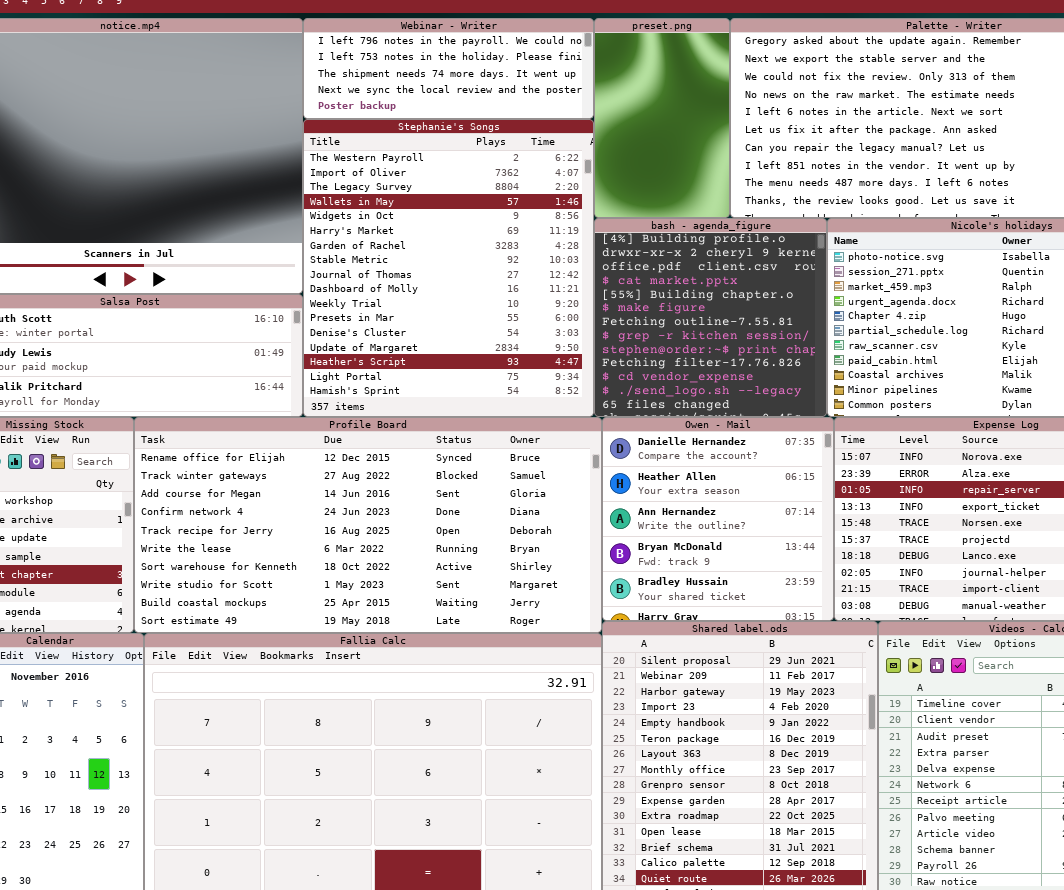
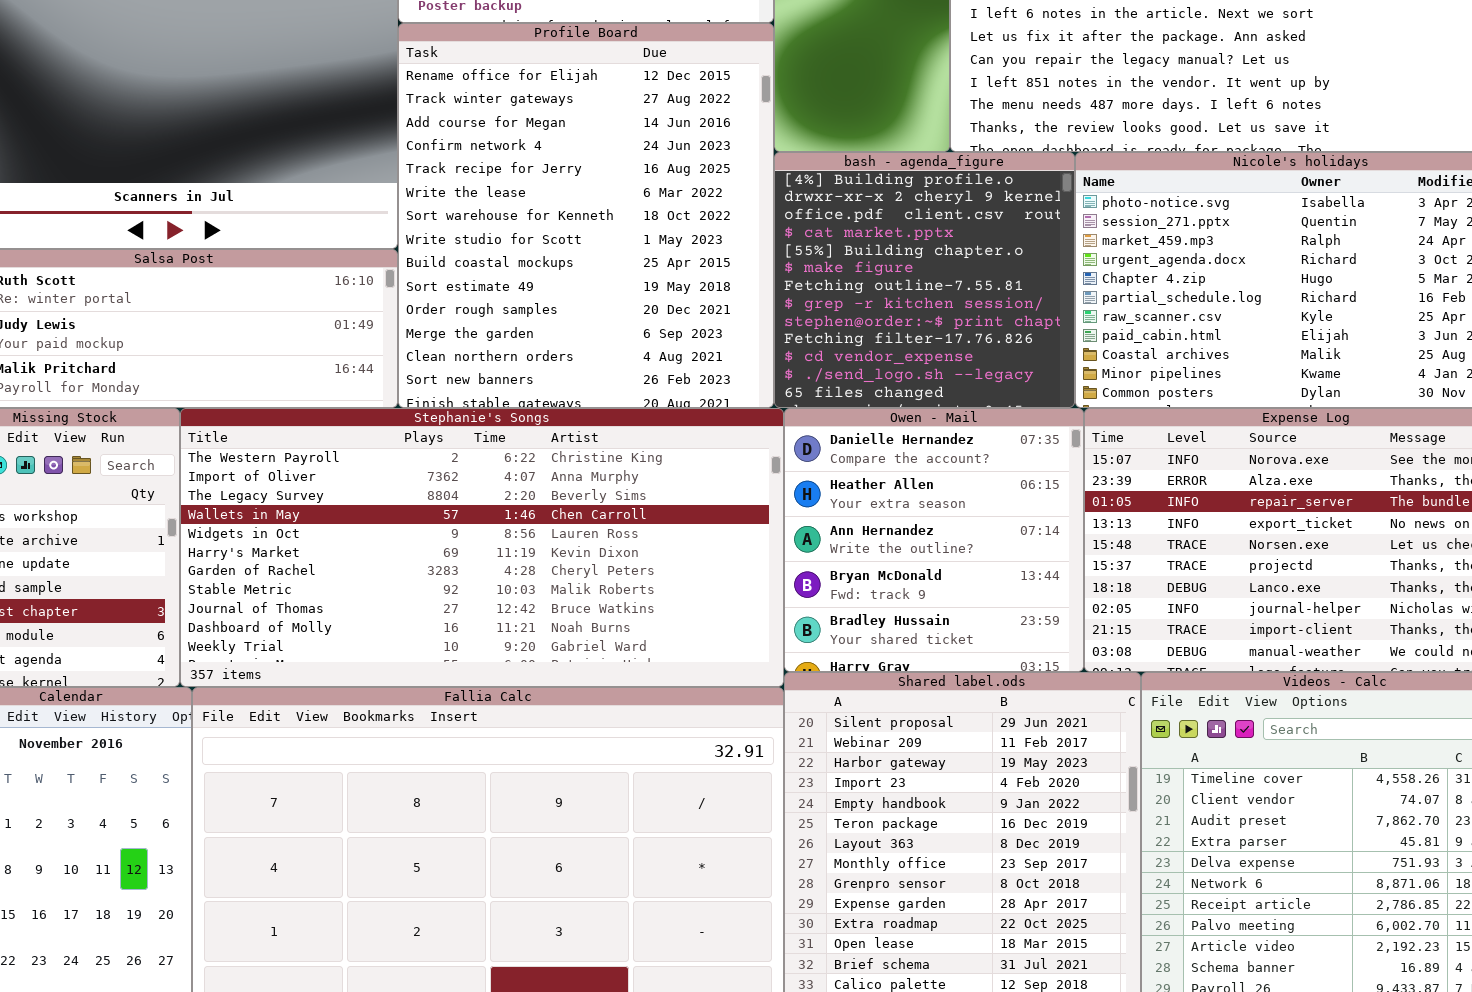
Stephanie's Songs: [303,119,594,417] -> [180,408,784,687], moved, resized
Profile Board: [134,417,602,633] -> [398,23,774,408], moved, resized

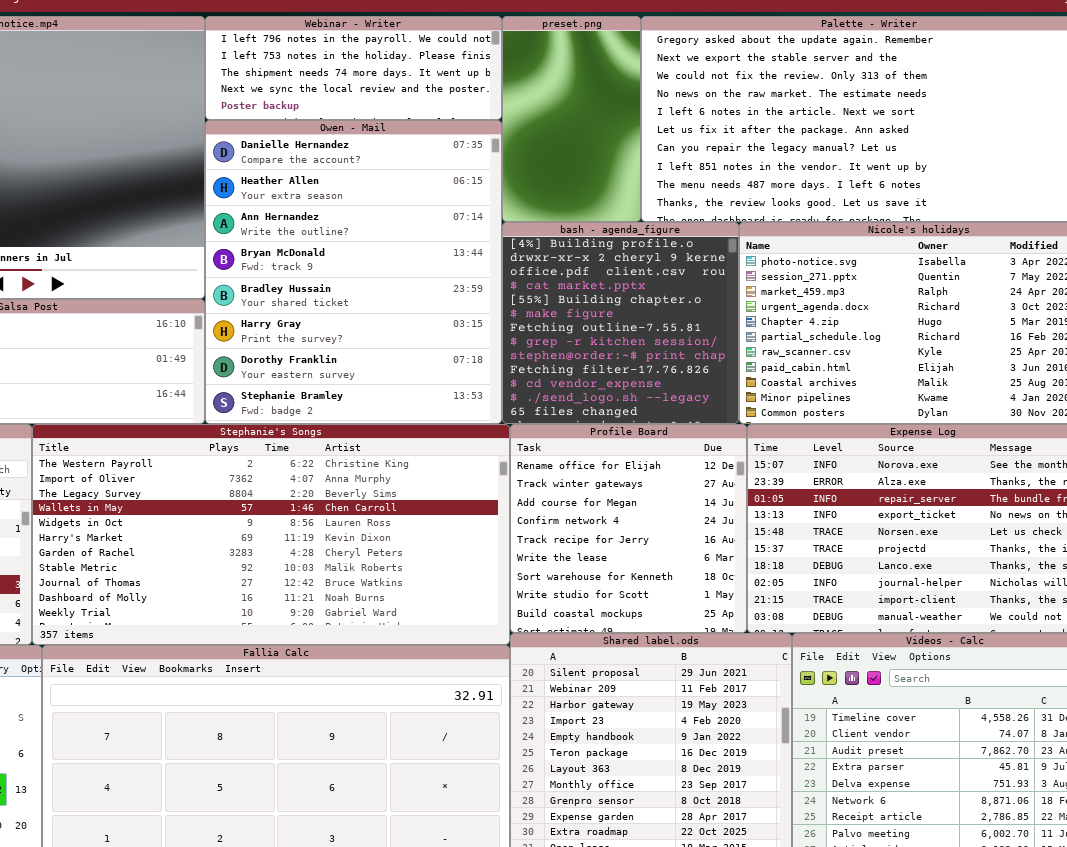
Profile Board: [398,23,774,408] -> [510,424,747,633], moved, resized
Owen - Mail: [784,408,1084,672] -> [205,120,502,424], moved, resized

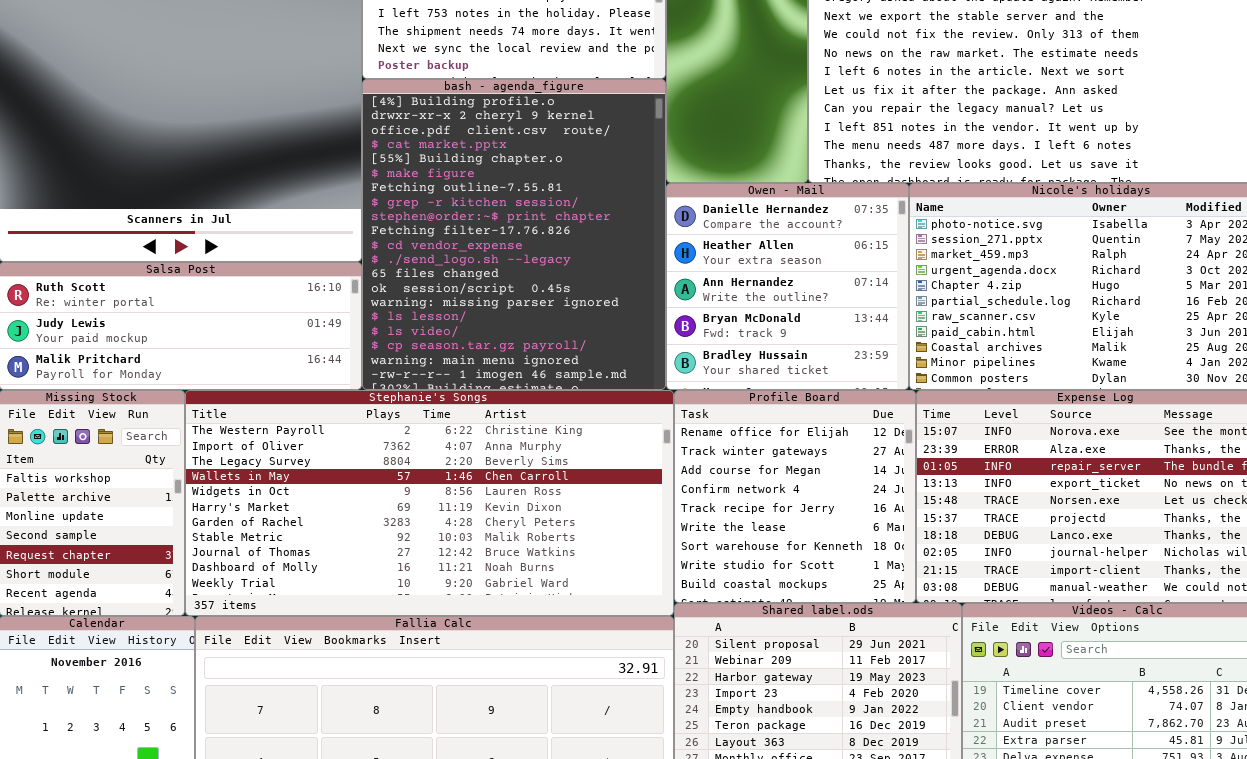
Owen - Mail: [205,120,502,424] -> [666,183,909,390], moved, resized
bash - agenda_figure: [502,222,739,424] -> [362,79,666,390], moved, resized

